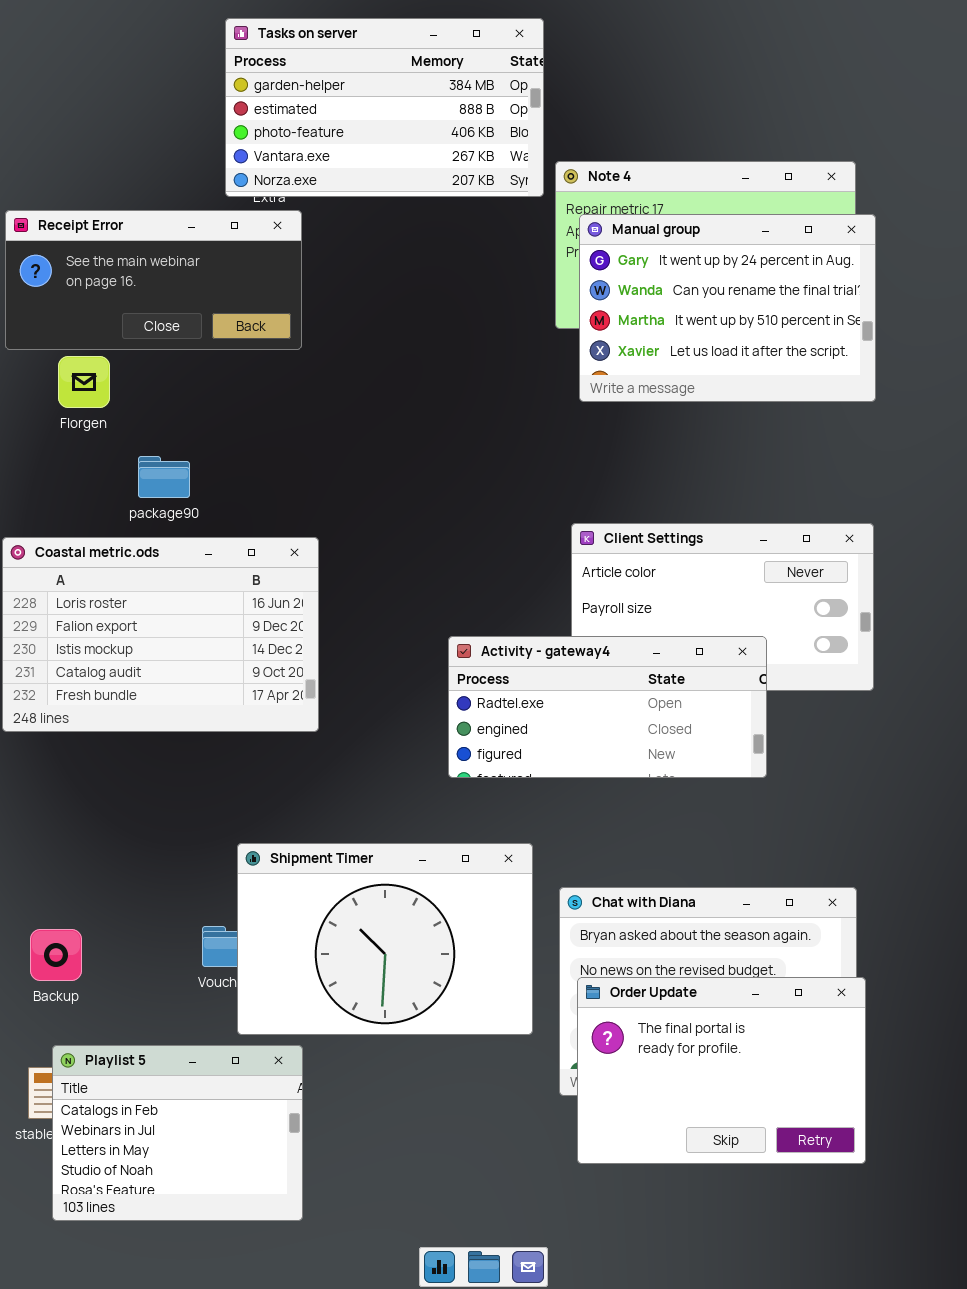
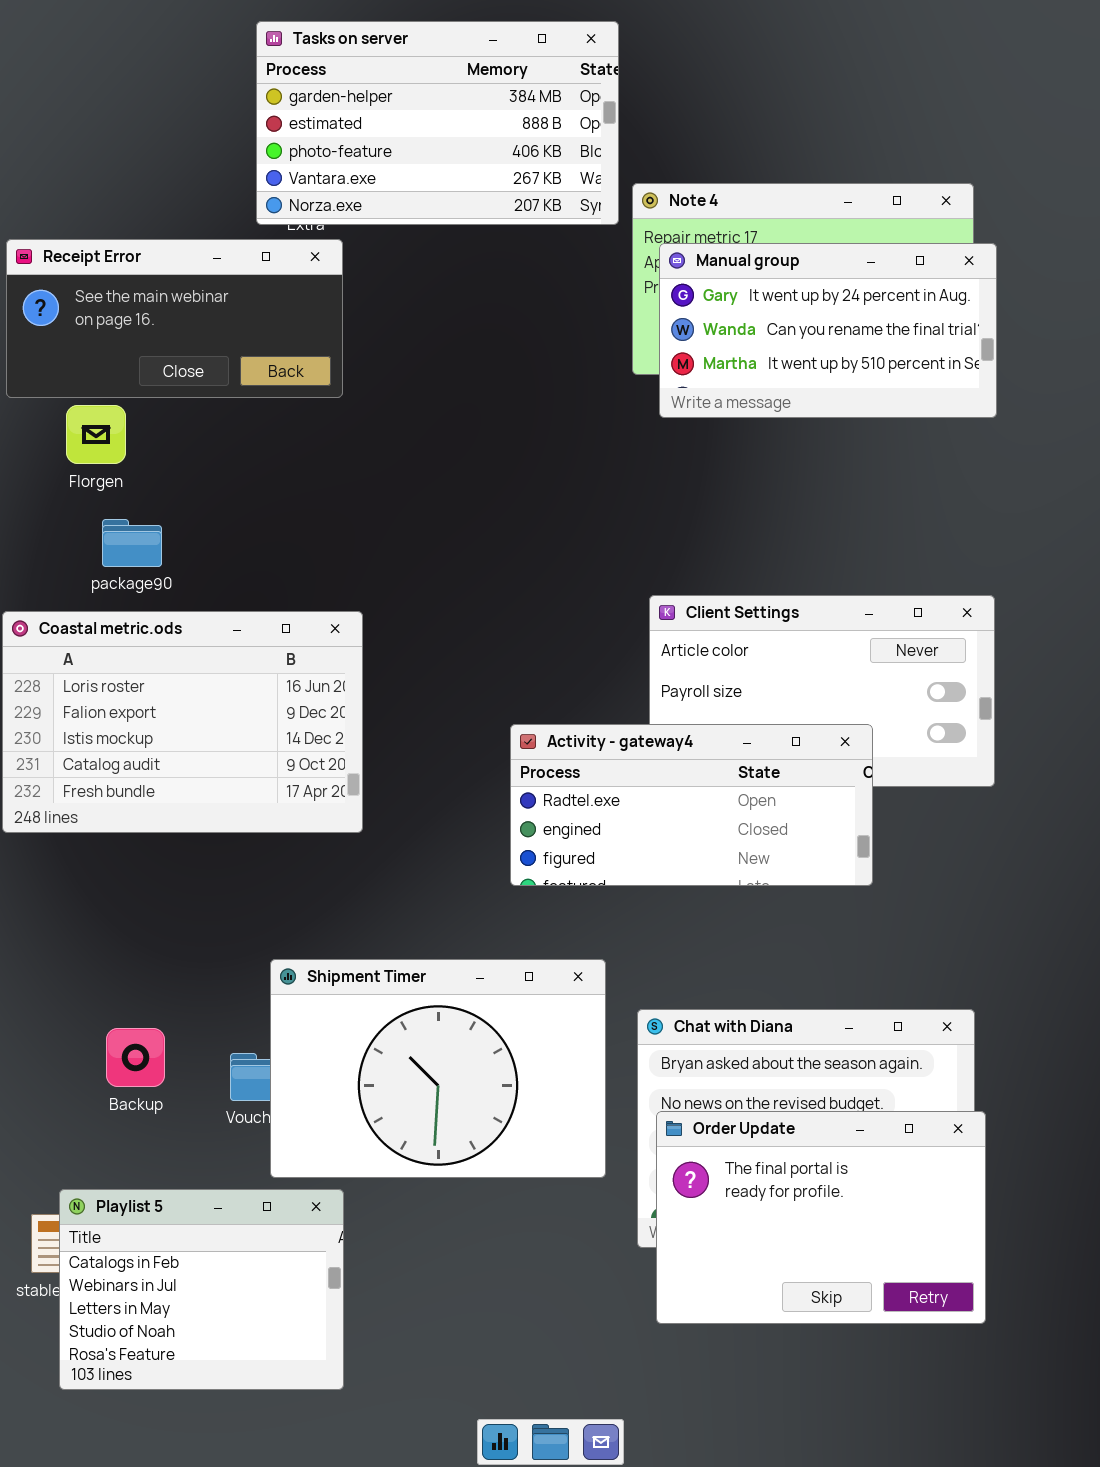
Manual group: [579,214,876,402] -> [659,243,997,418], resized
package90: [138,456,190,498] -> [102,519,162,567], moved
Backup: [30,929,82,981] -> [106,1028,165,1087], moved

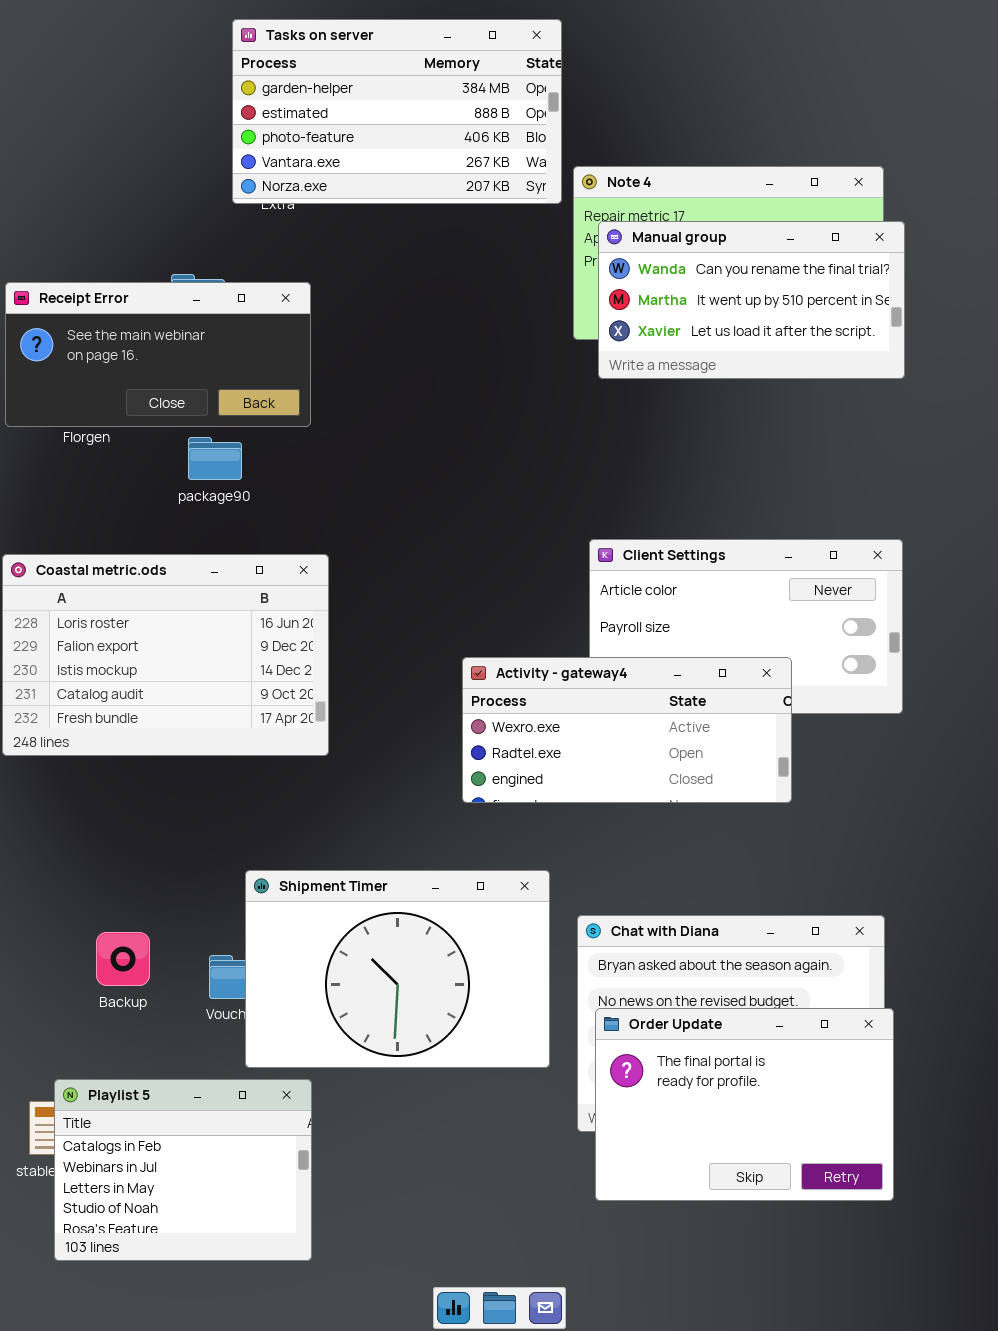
Receipt Error: [6,239,343,398] -> [5,282,311,427], moved
Manual group: [659,243,997,418] -> [598,221,905,379], scrolled down 1 row
package90: [102,519,162,567] -> [188,437,242,480], moved
Activity - gateway4: [510,724,873,886] -> [462,657,792,803], scrolled up 1 row

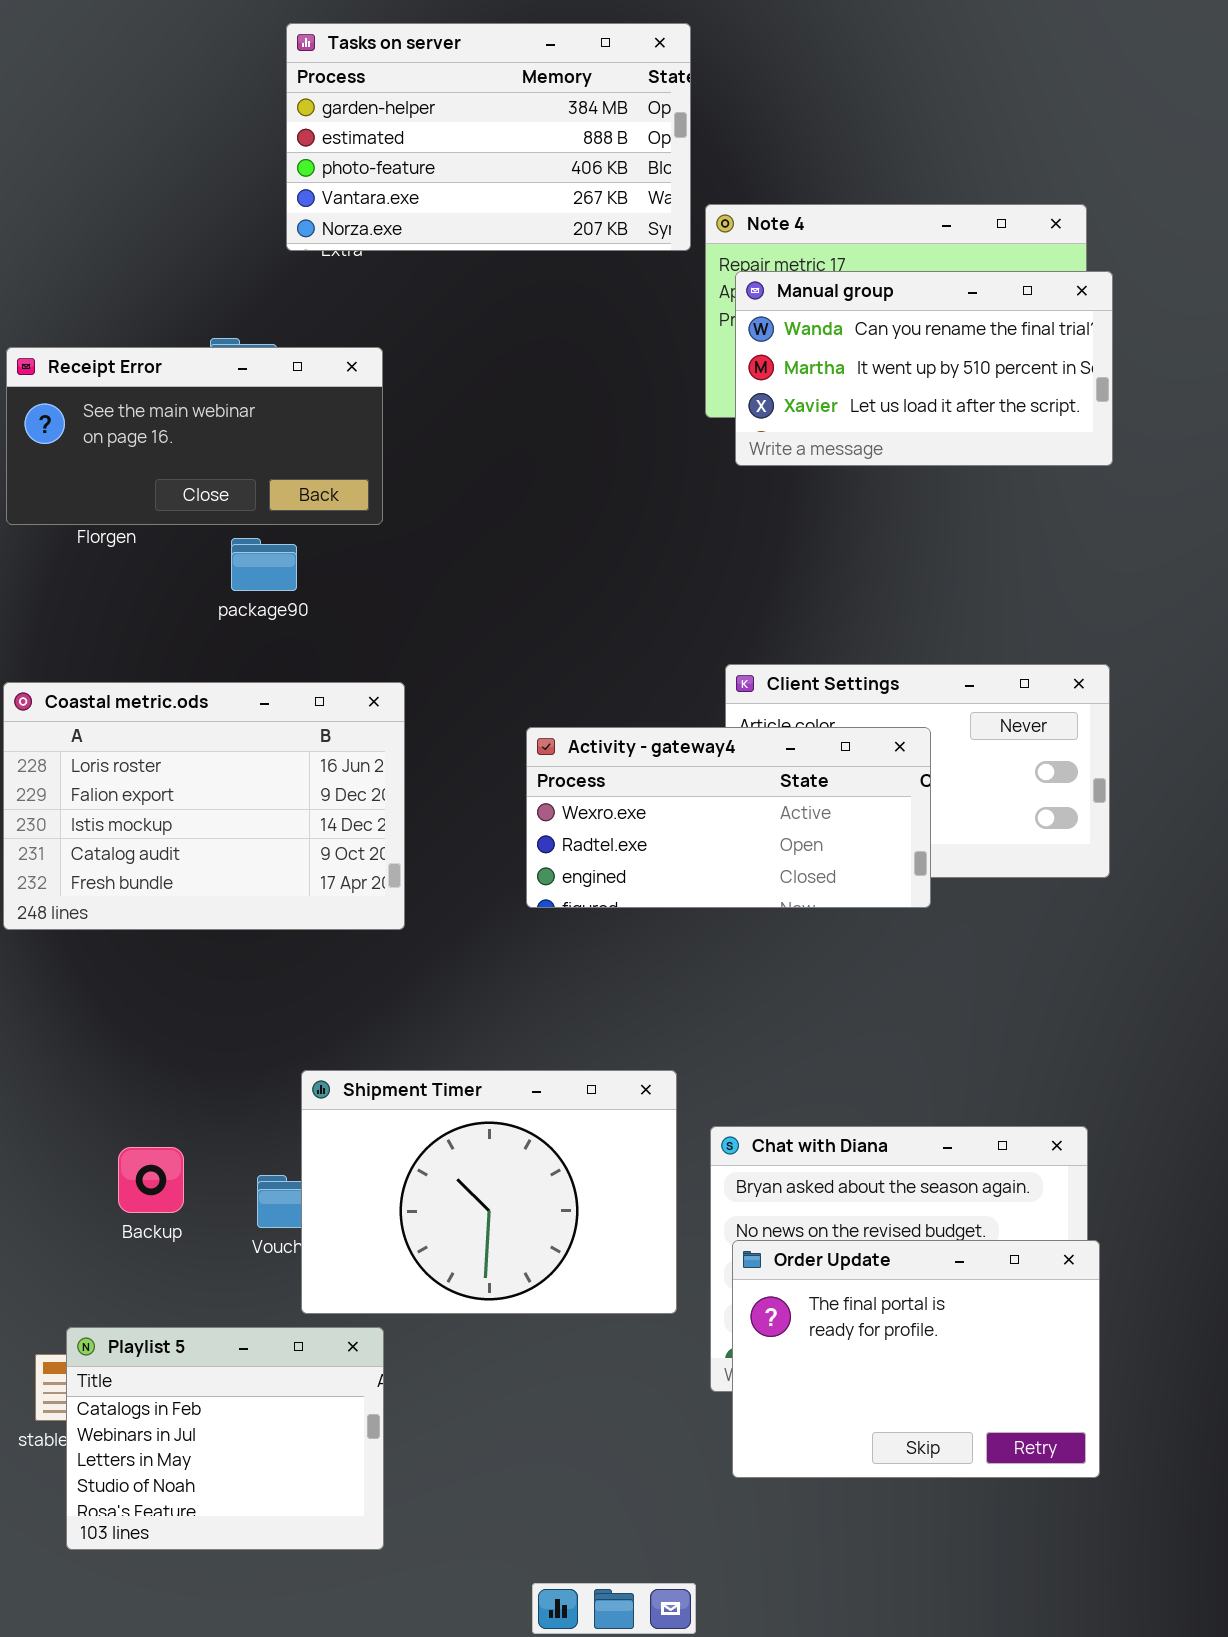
Activity - gateway4: [462,657,792,803] -> [526,727,931,908], moved

